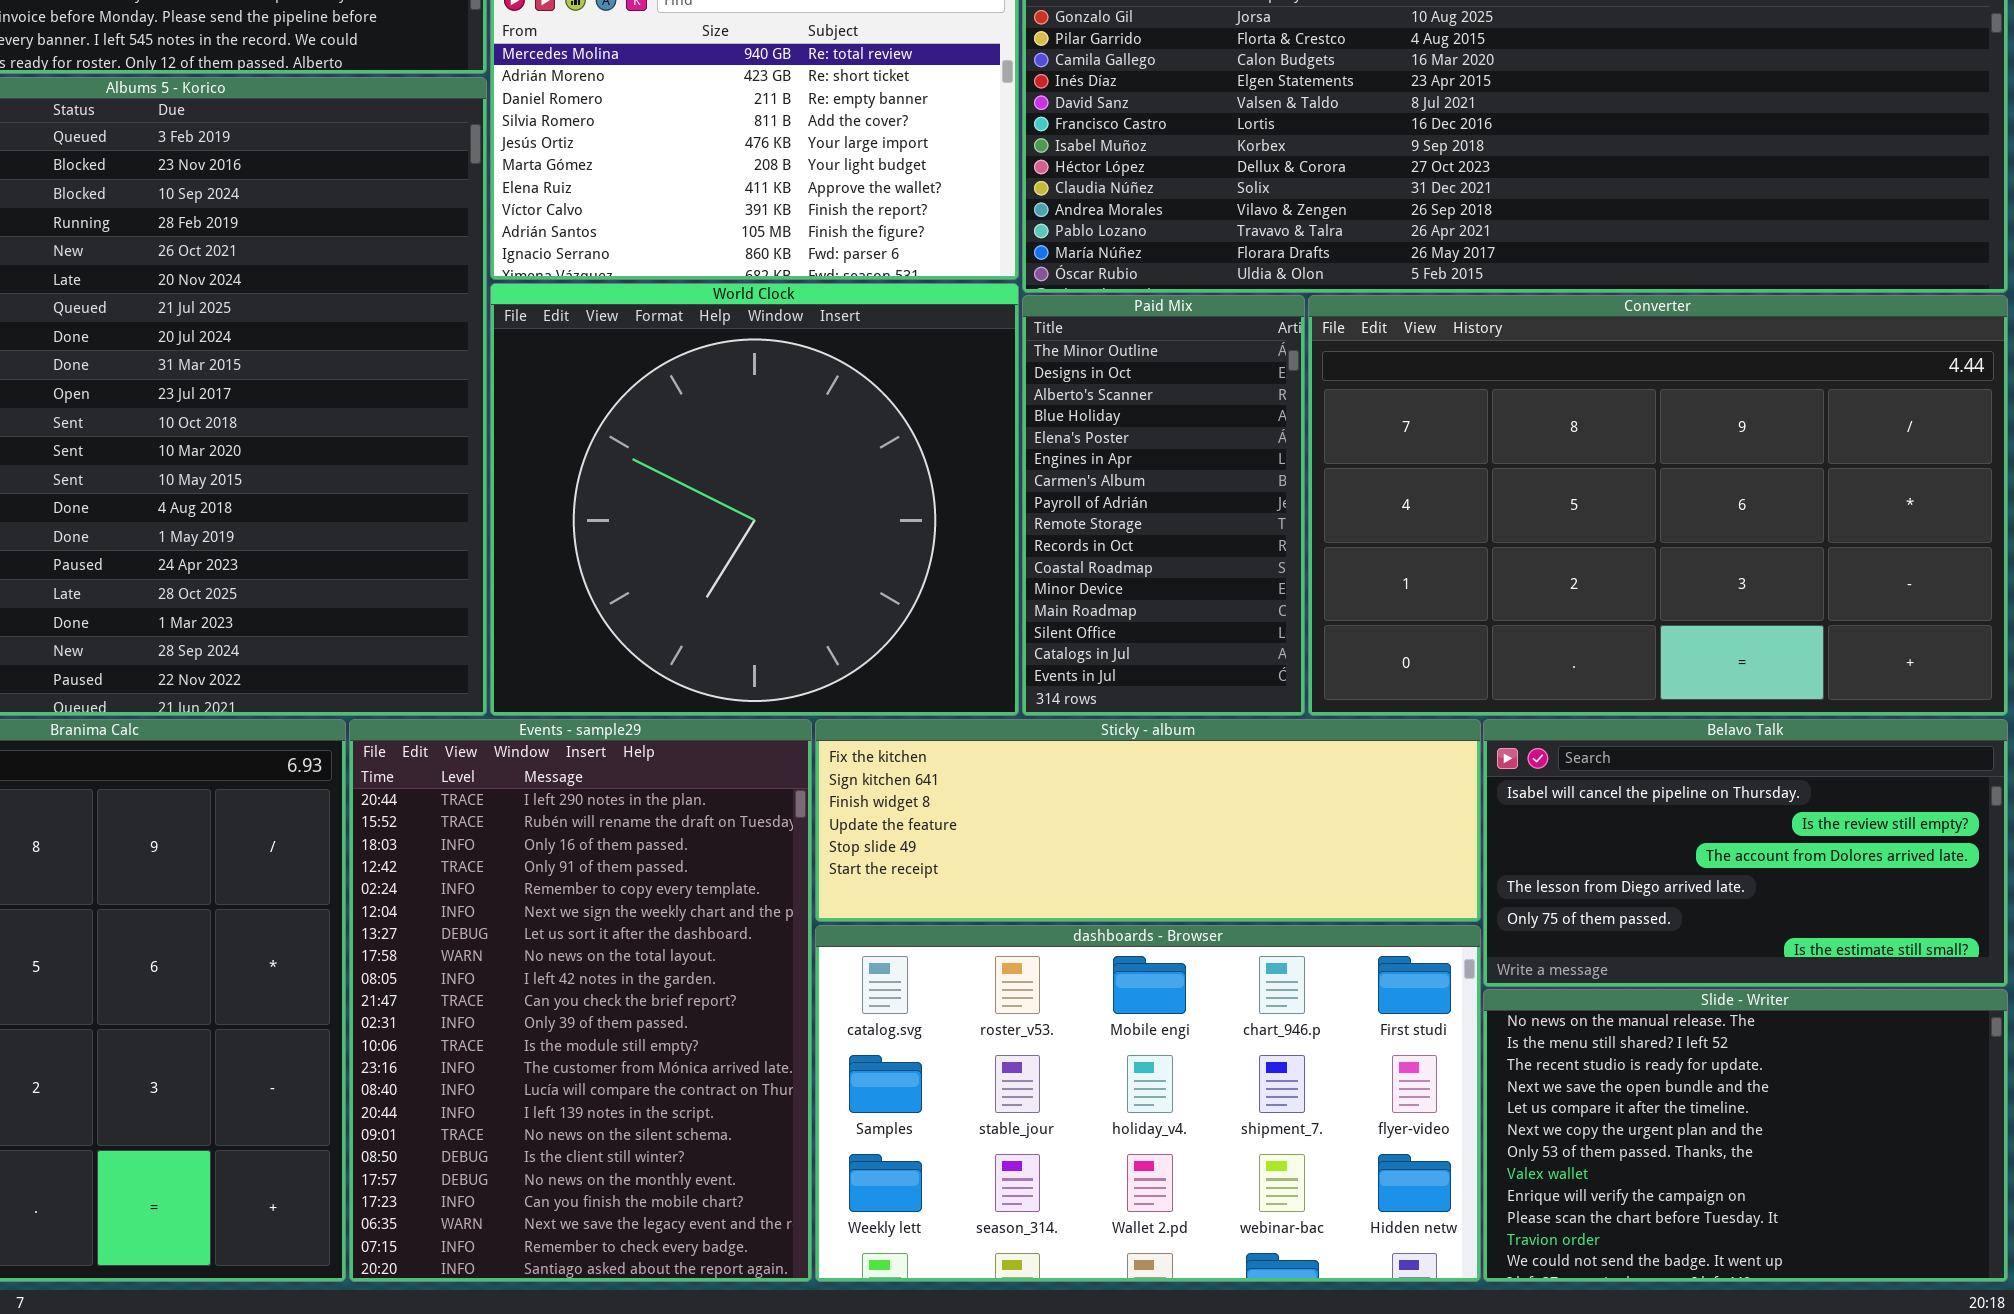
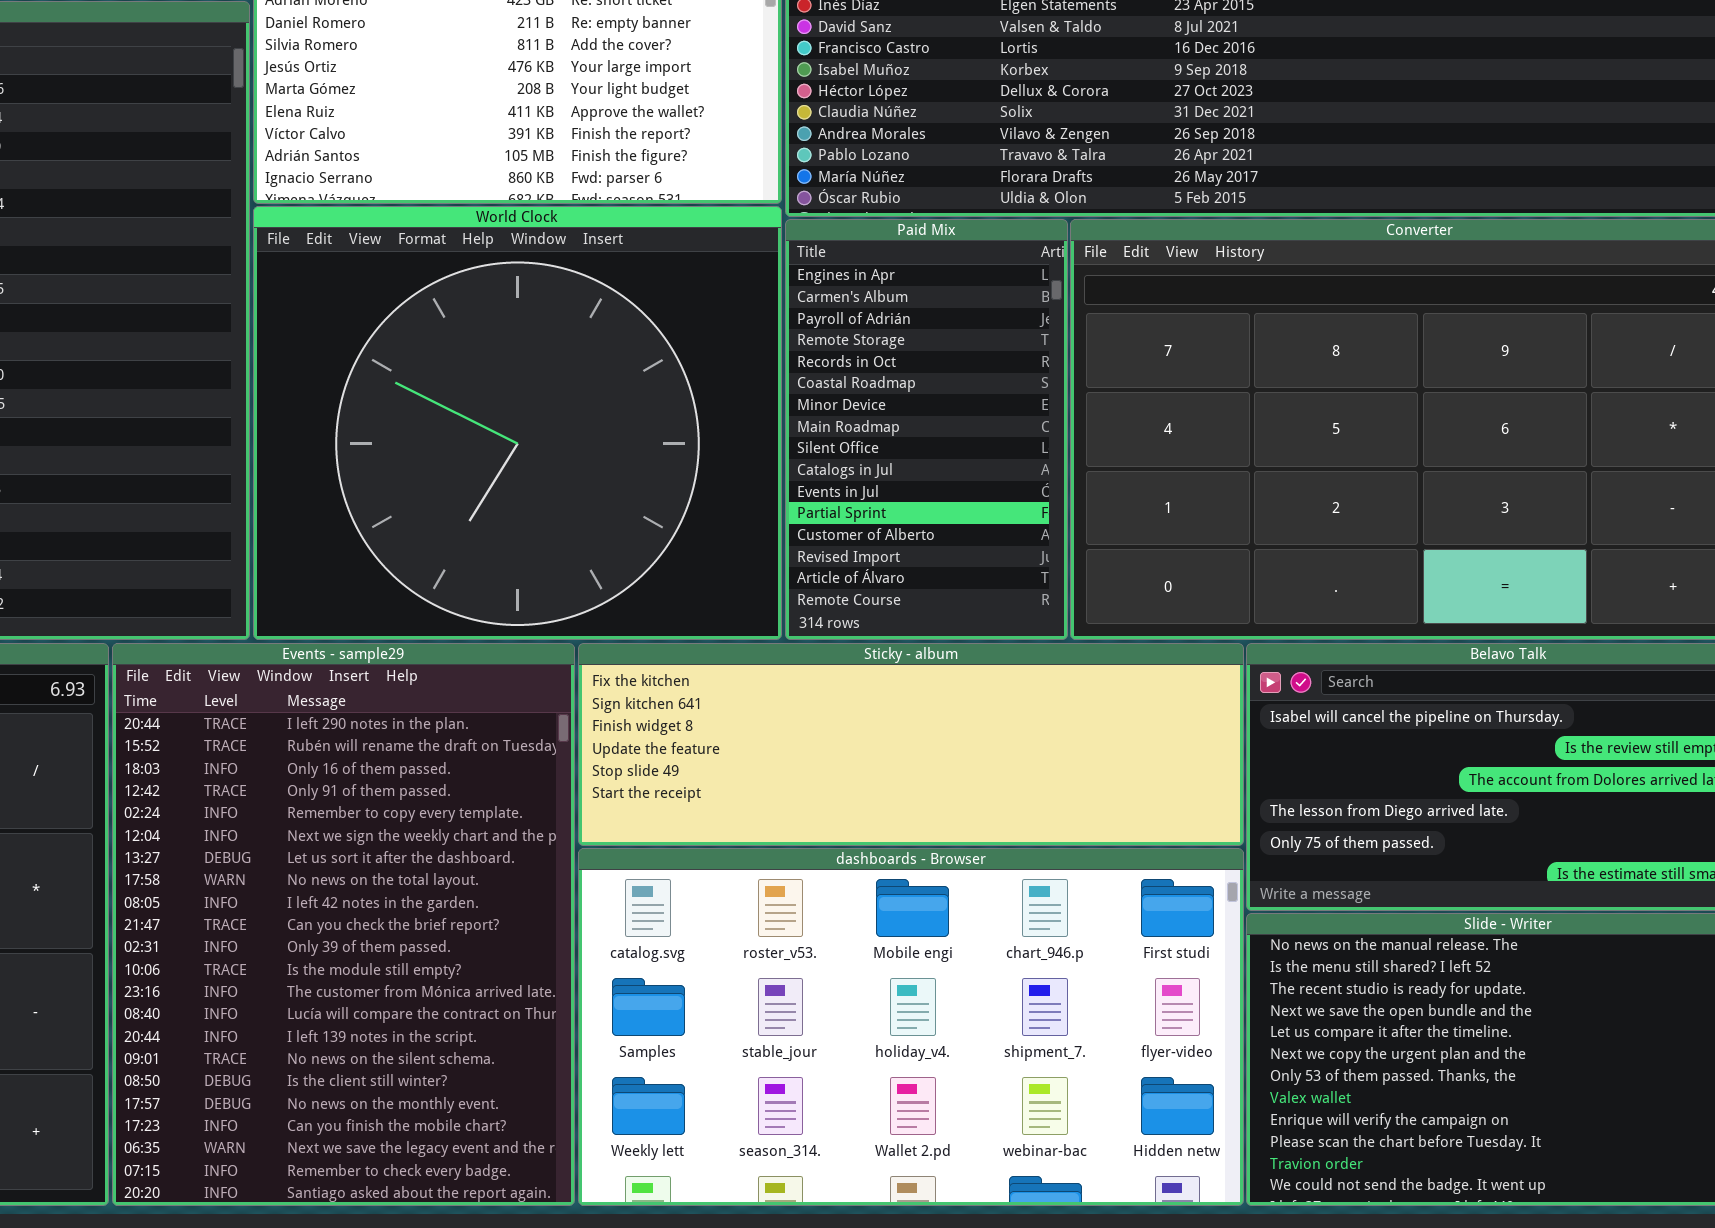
Paid Mix: [1022,295,1305,716] -> [785,219,1068,640], scrolled down 5 rows

